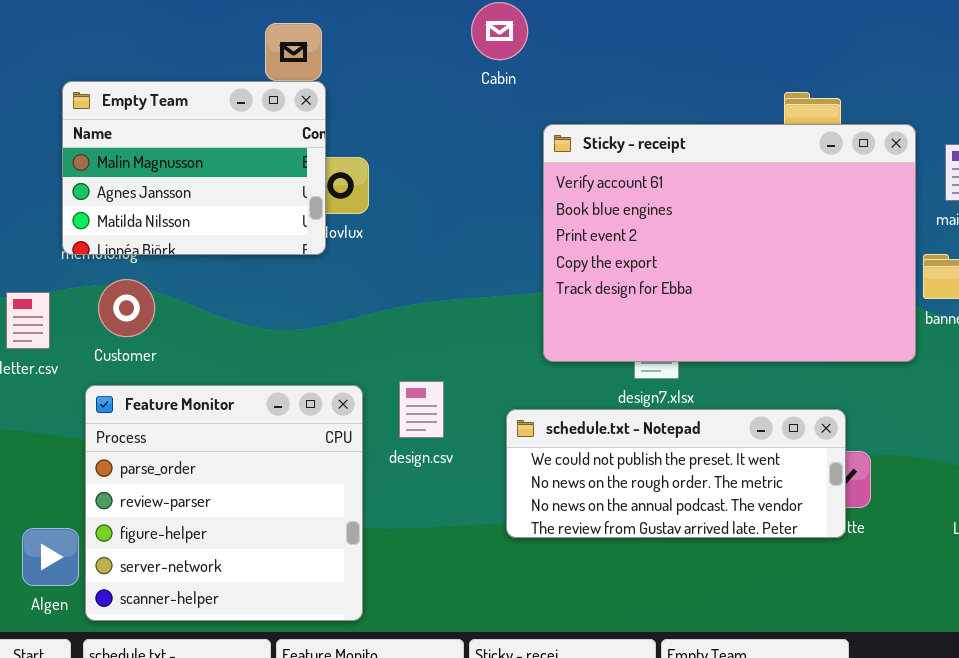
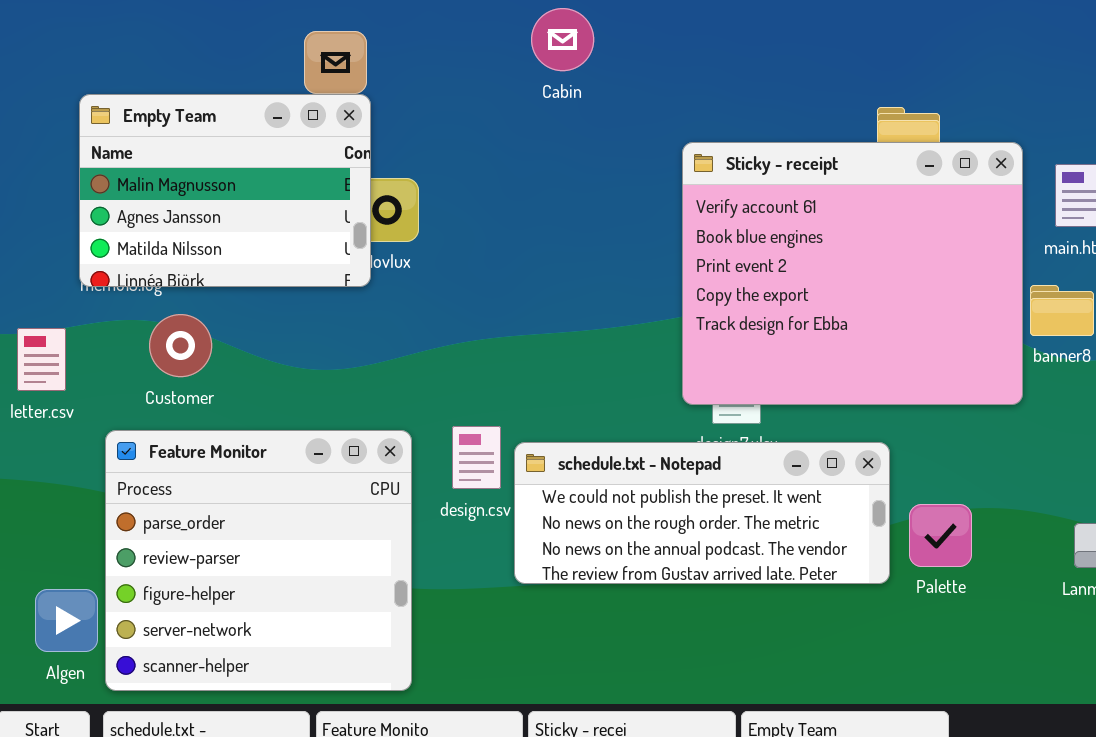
Sticky - receipt: [543,124,916,362] -> [682,142,1023,405], resized
Customer: [98,279,155,337] -> [149,314,212,377], moved
schedule.txt - Notepad: [506,409,846,538] -> [514,442,890,584], moved

